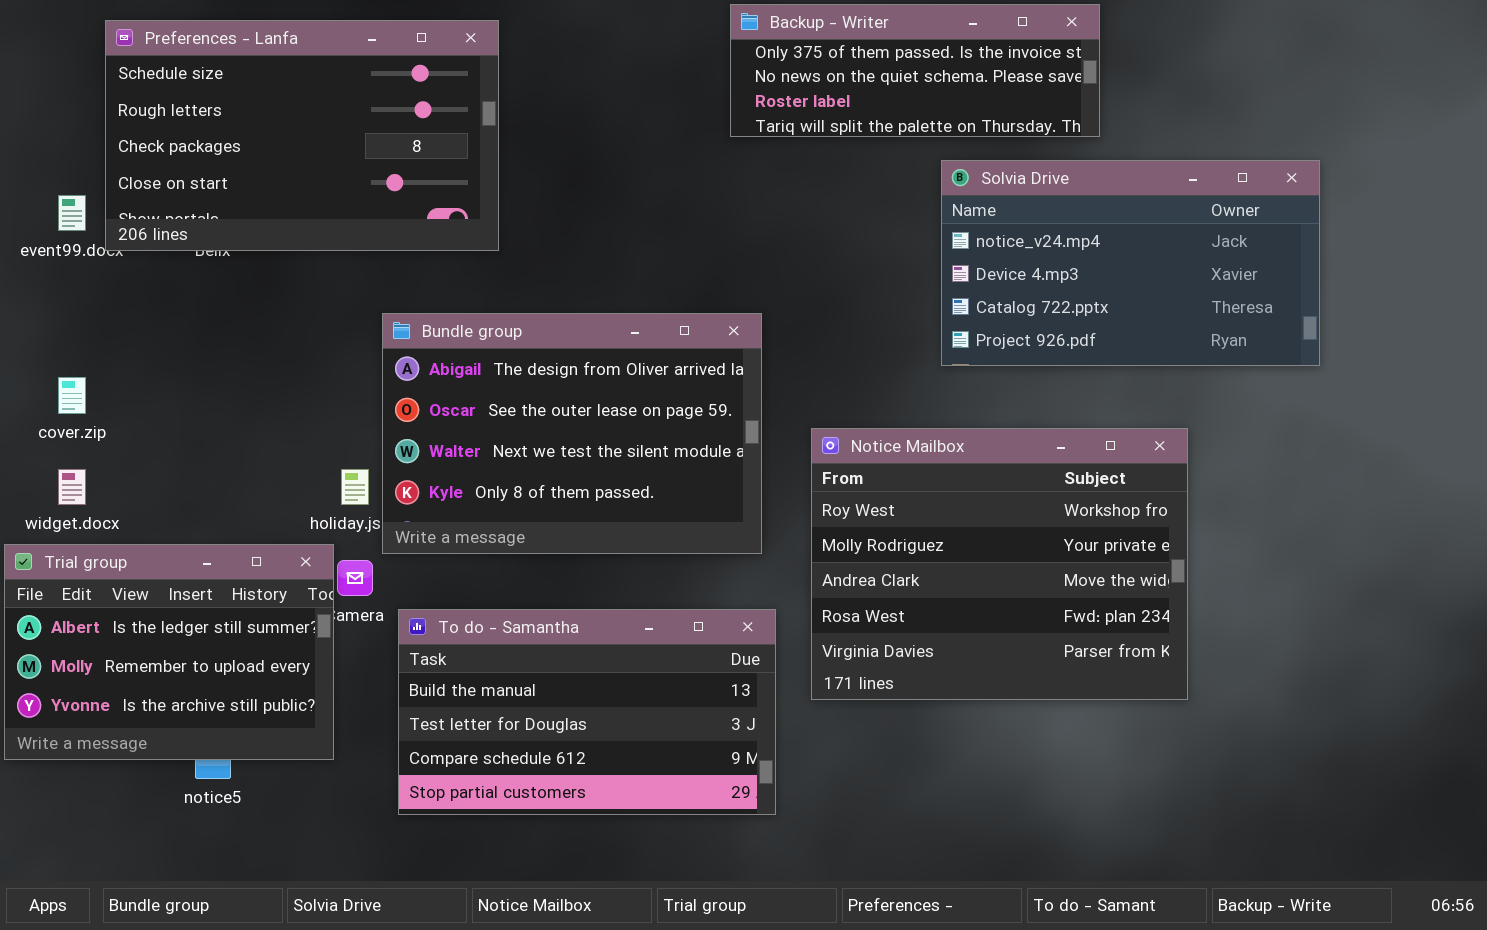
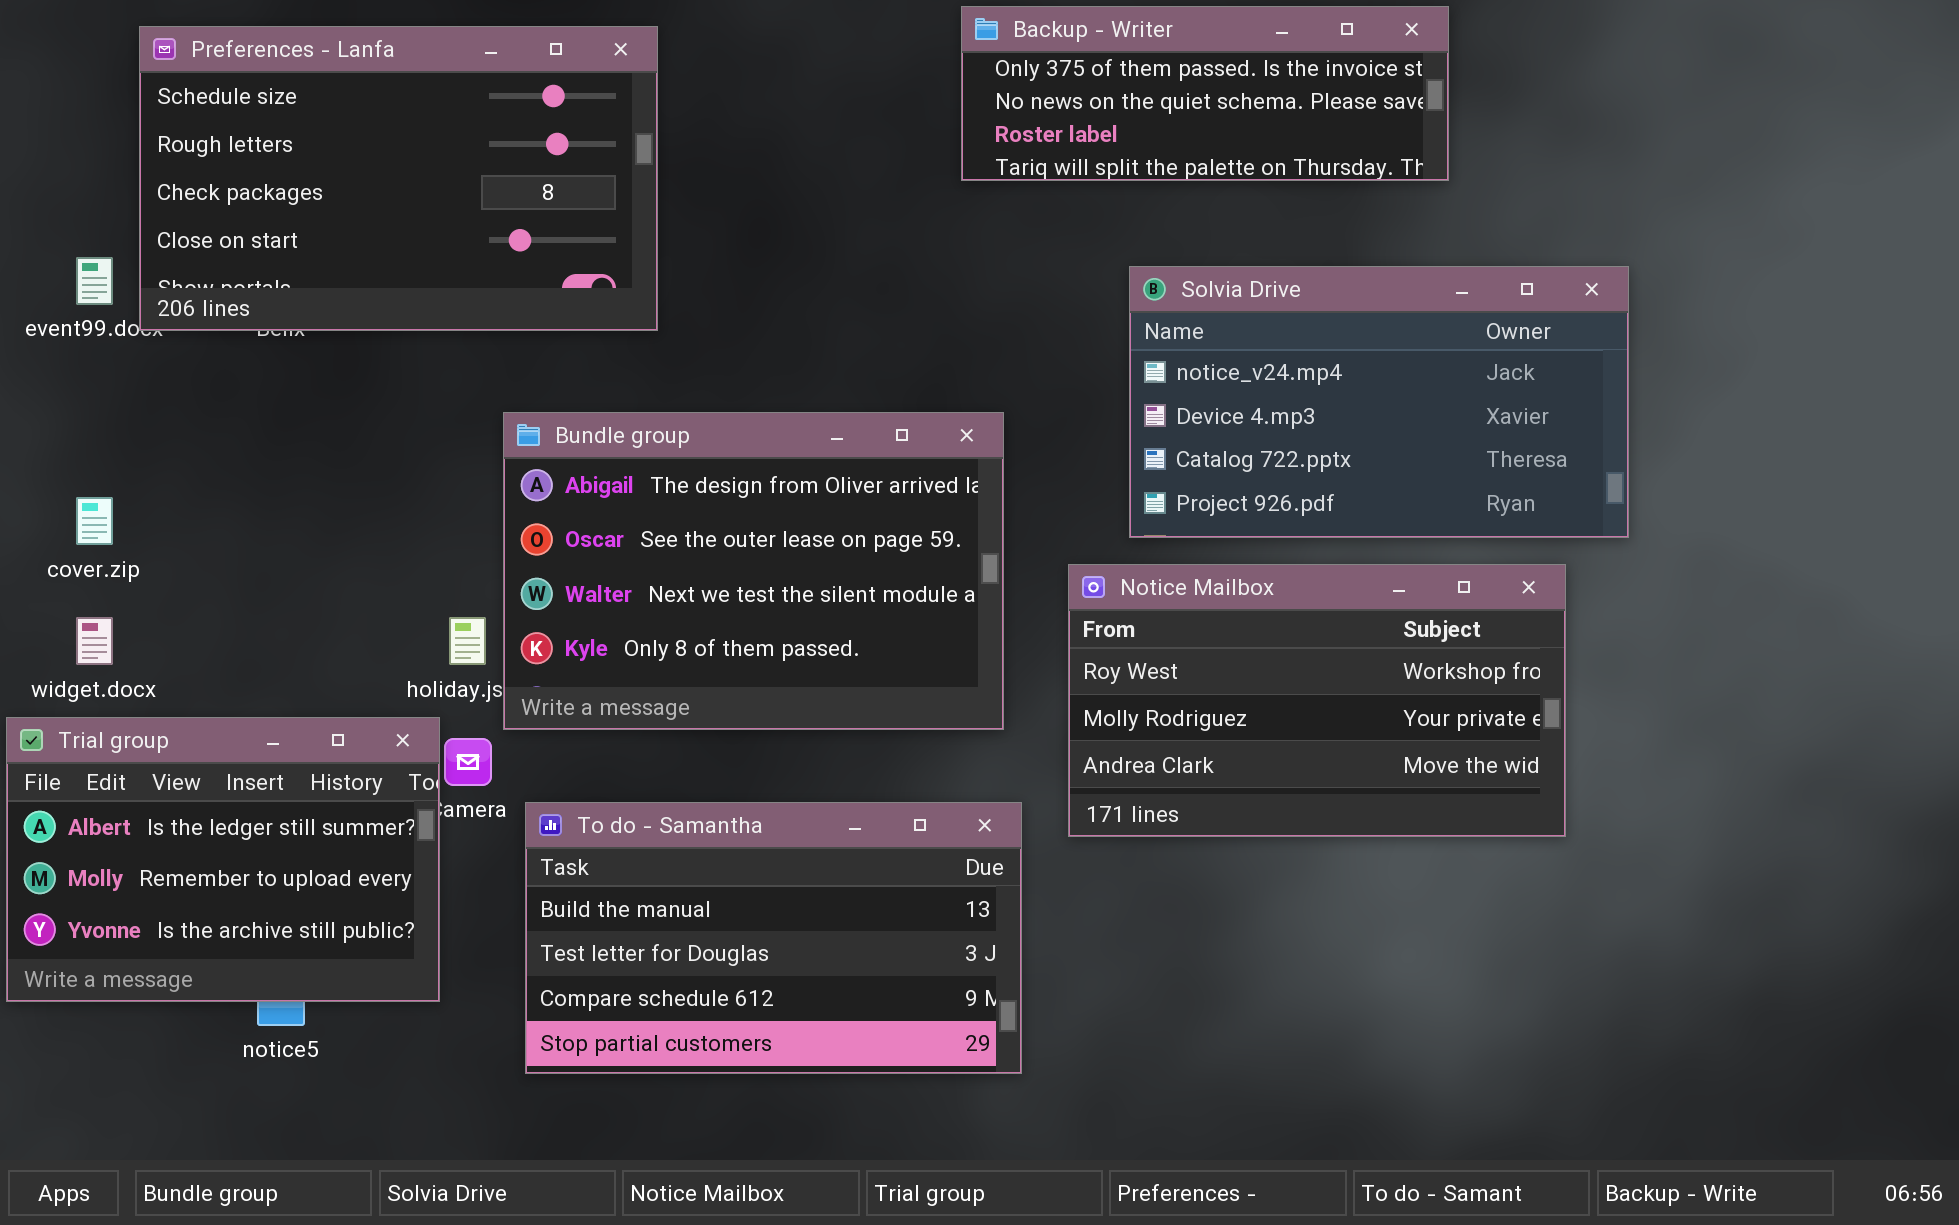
Solvia Drive: [941,160,1320,366] -> [1129,266,1629,538], moved
Notice Mailbox: [811,428,1188,700] -> [1068,564,1566,837], resized

